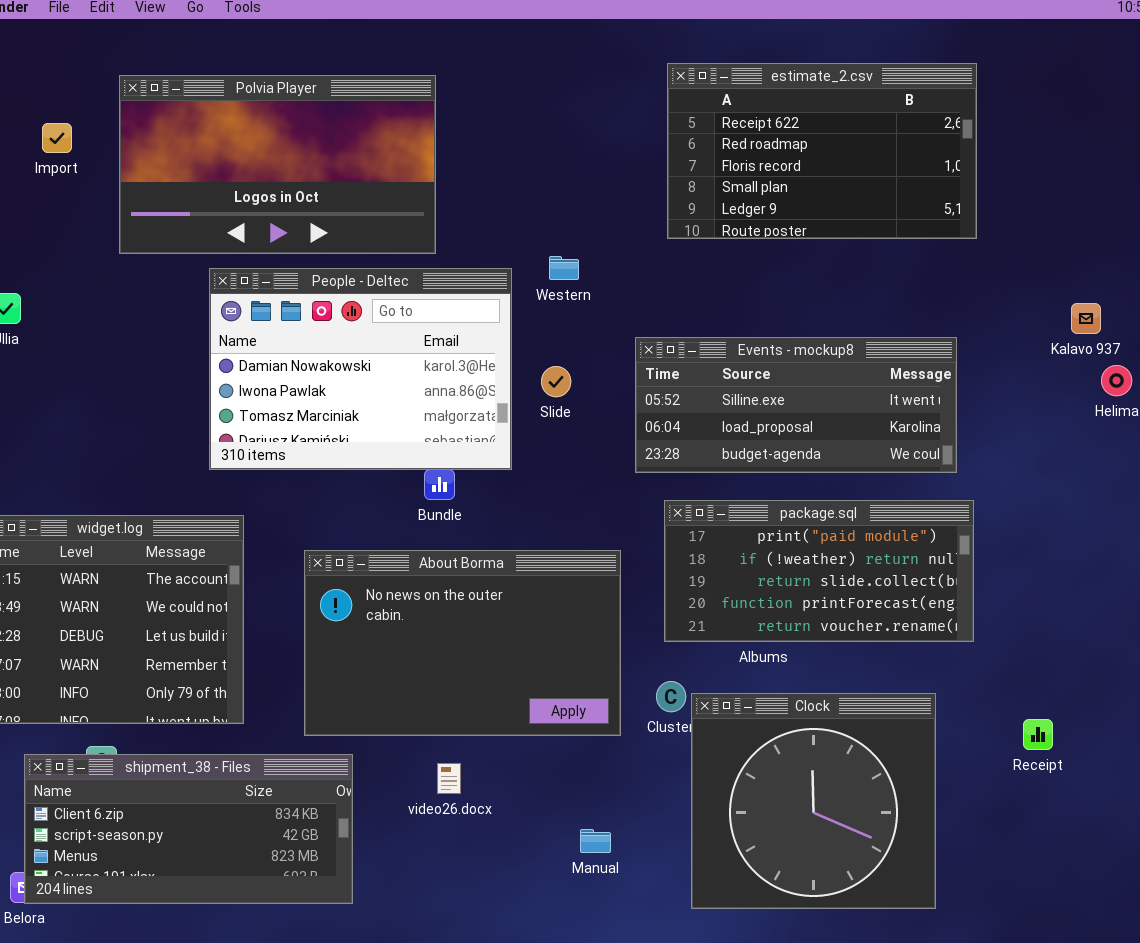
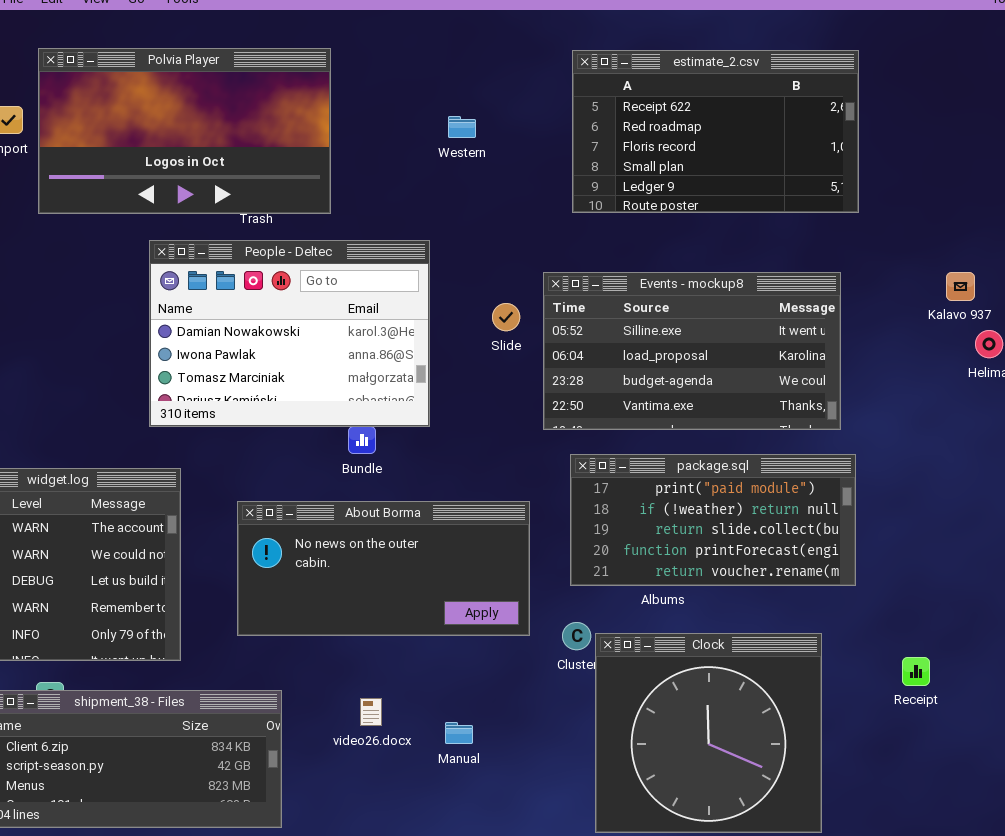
Polvia Player: [119,75,436,254] -> [38,48,331,214], moved
Western: [549,256,579,280] -> [448,116,476,138], moved
Events - mockup8: [635,337,957,473] -> [543,272,841,430], resized
Slide: [541,366,571,397] -> [492,303,520,331], moved
About Borma: [304,550,621,736] -> [237,501,530,636], resized
Manual: [580,829,611,853] -> [445,722,473,744], moved

